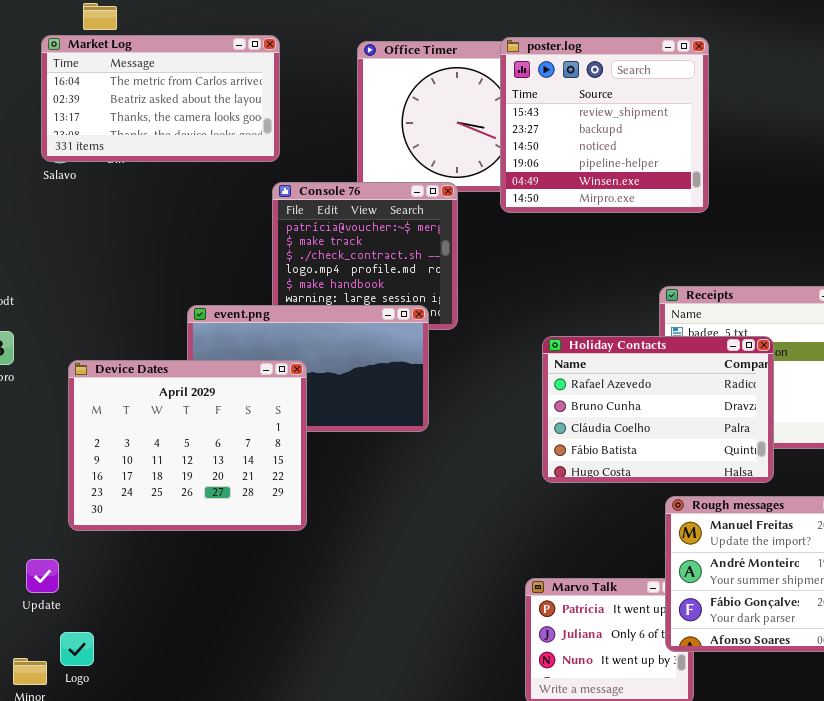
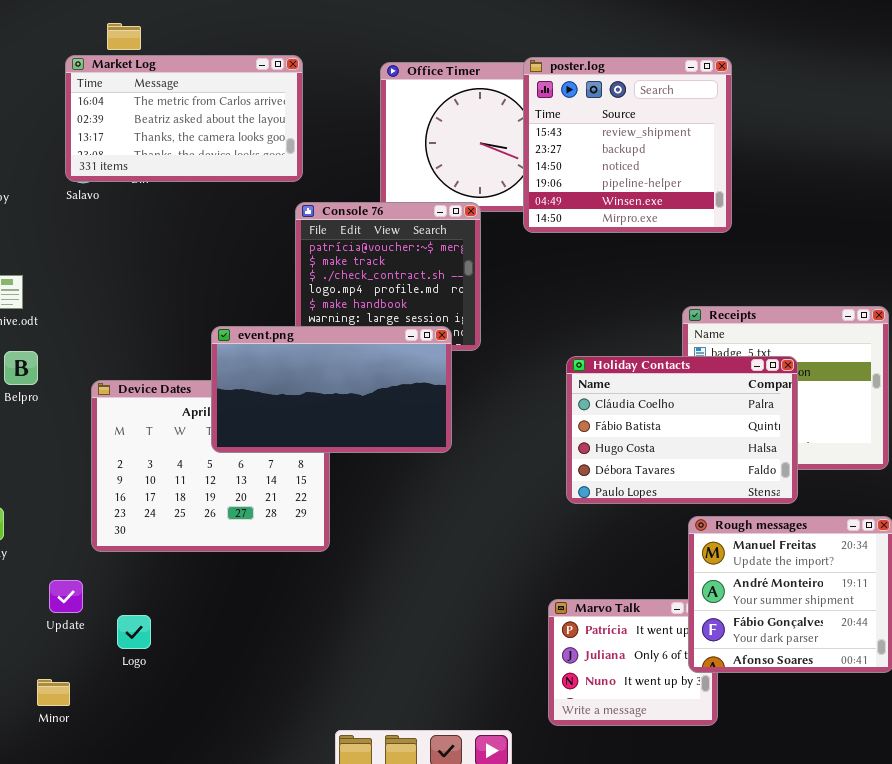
event.png: [187,305,429,432] -> [211,326,452,453], raised
Holiday Contacts: [542,336,774,483] -> [566,356,798,504], scrolled down 2 rows
Logo: [60,632,94,666] -> [117,615,151,649], moved

